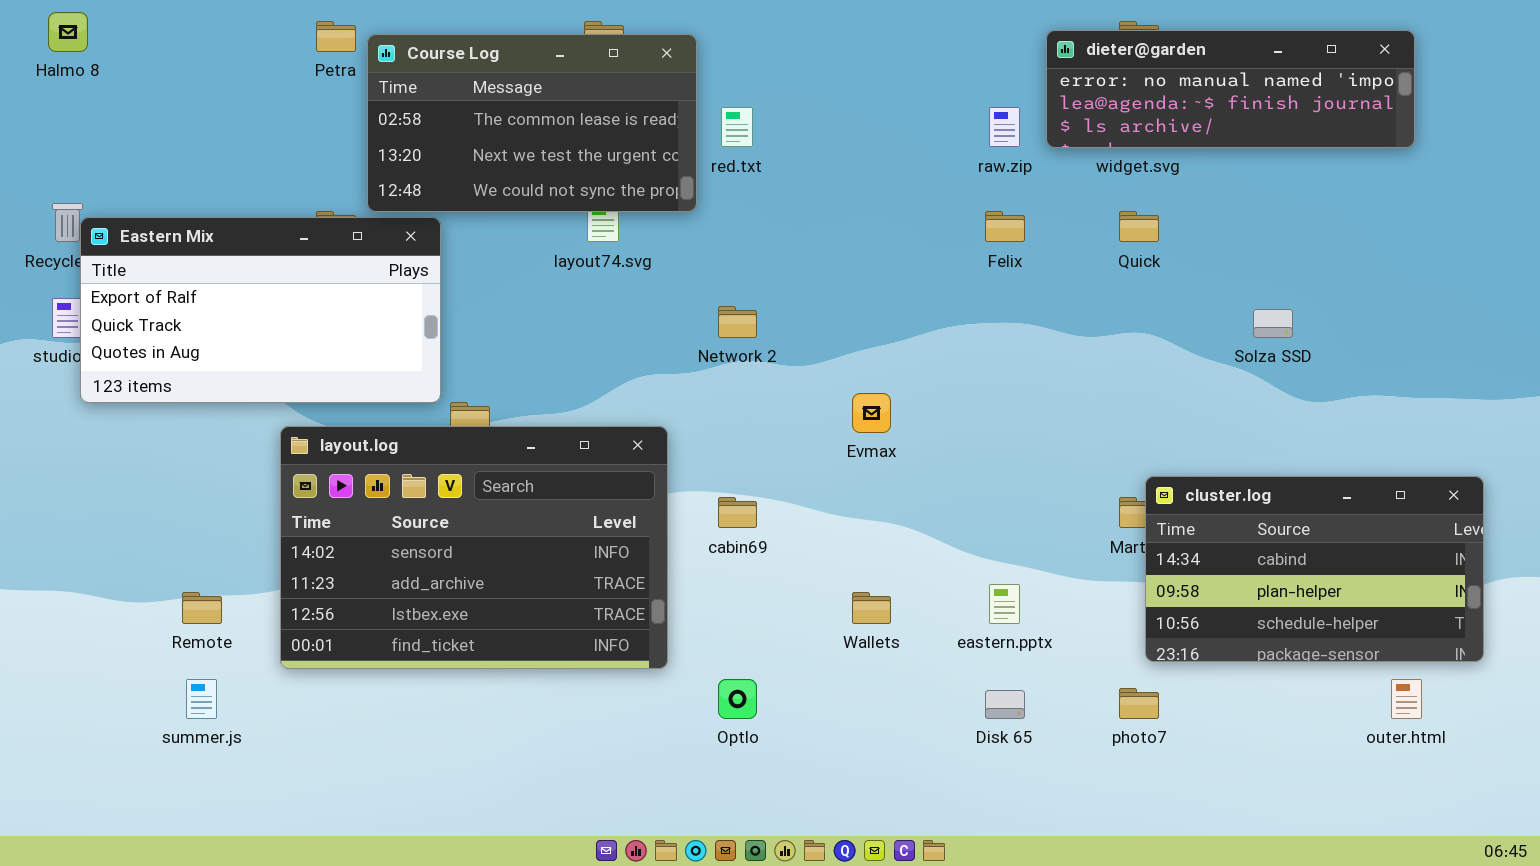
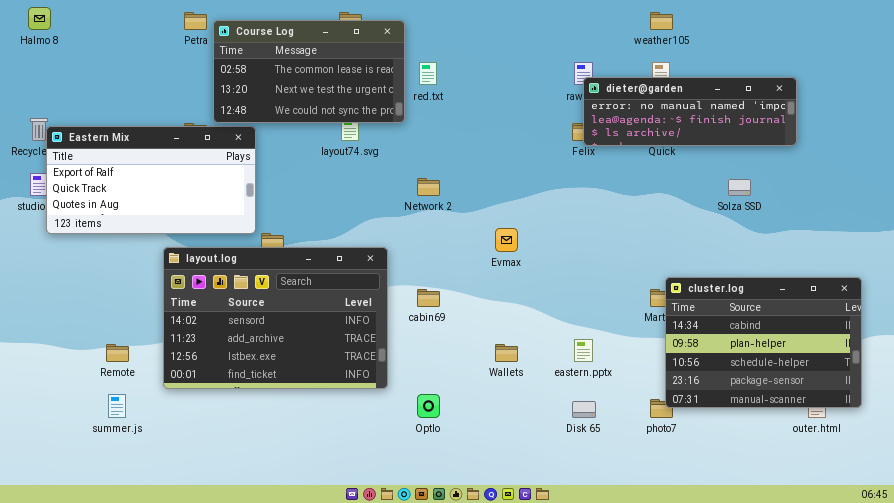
dieter@garden: [1046,30,1415,148] -> [583,77,797,146], moved
cluster.log: [1145,476,1484,662] -> [665,277,862,408], resized

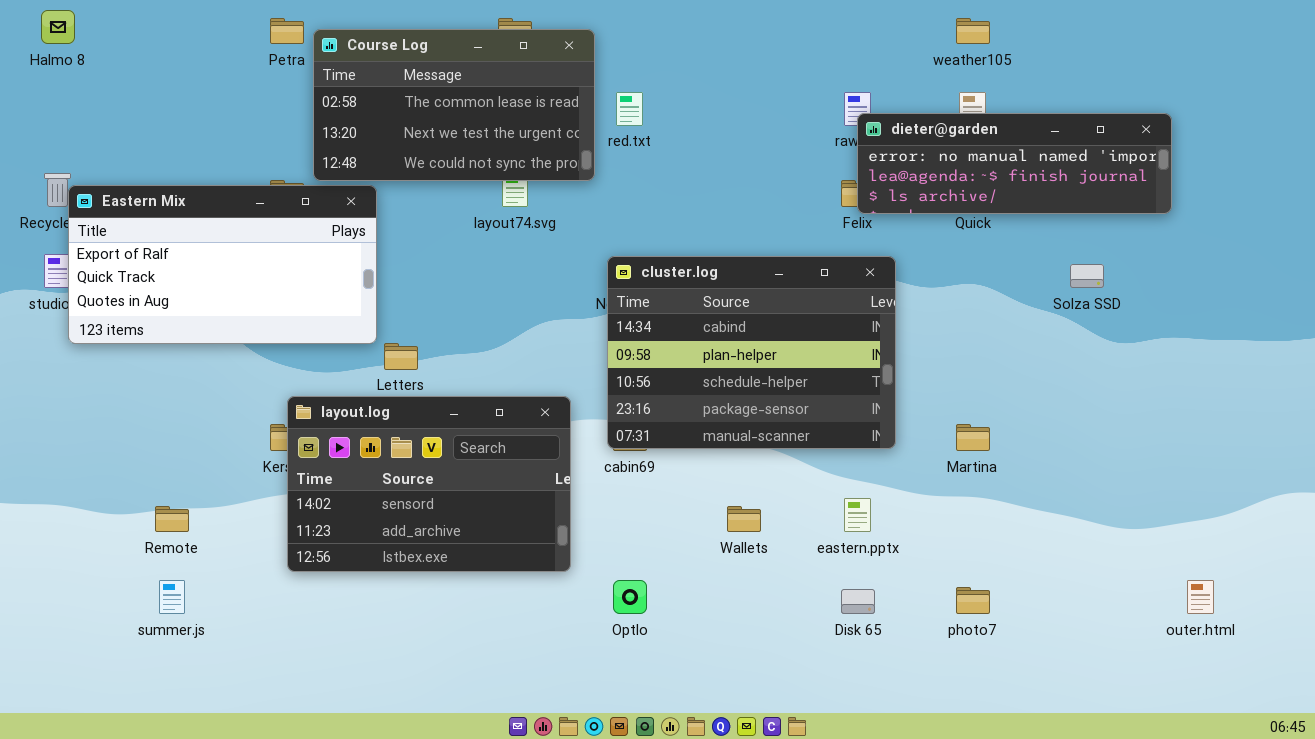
layout.log: [163,247,388,389] -> [287,396,571,572], resized
cluster.log: [665,277,862,408] -> [607,256,896,449], moved

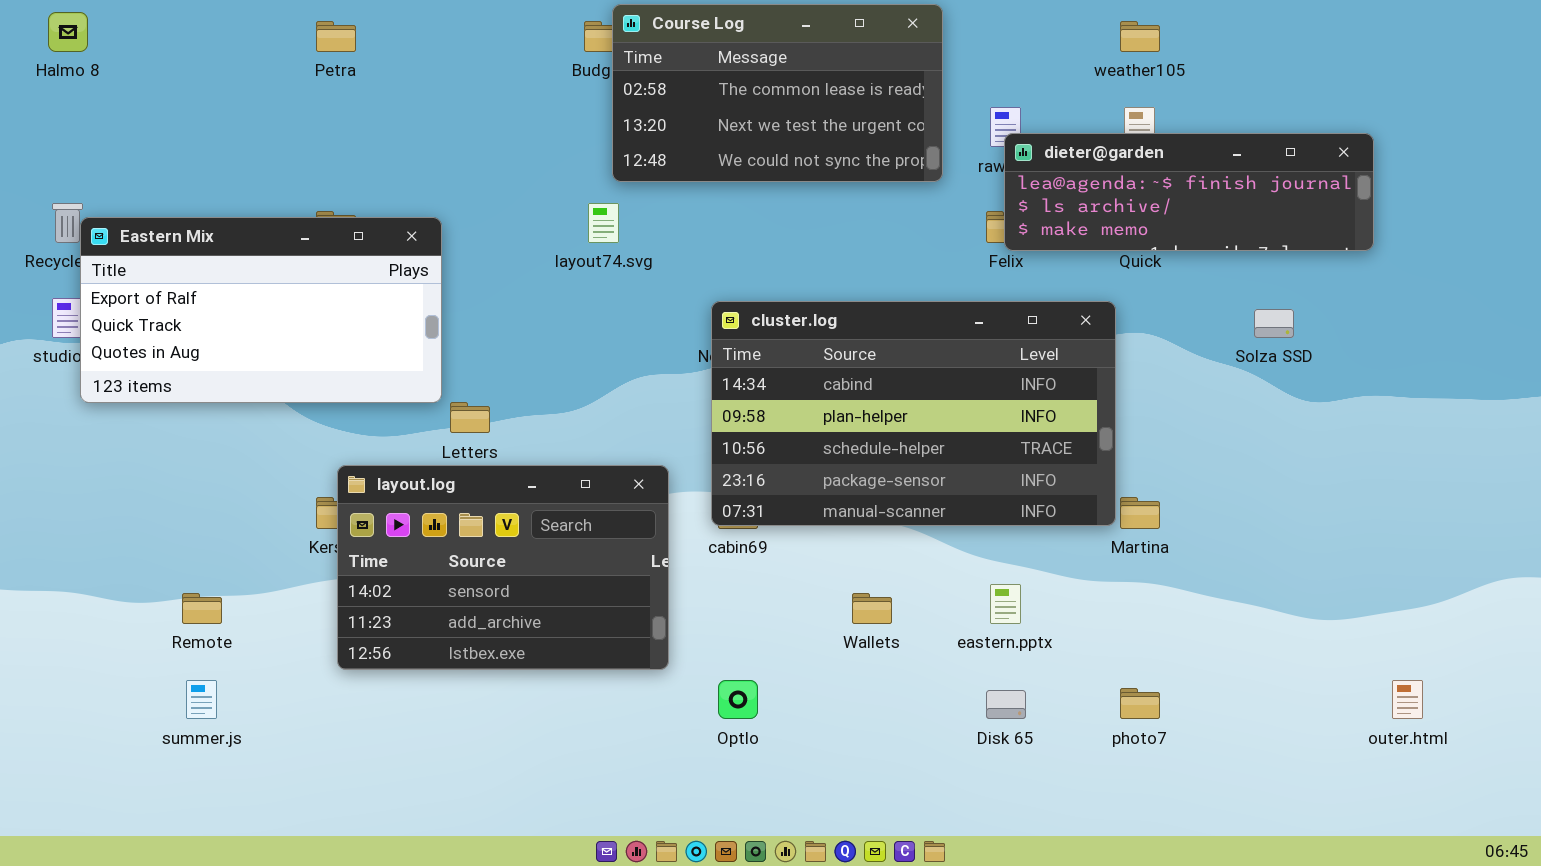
Course Log: [313,29,595,181] -> [612,4,943,182], moved
dieter@garden: [857,113,1172,214] -> [1004,133,1374,251], scrolled down 1 row
cluster.log: [607,256,896,449] -> [711,301,1116,526], resized

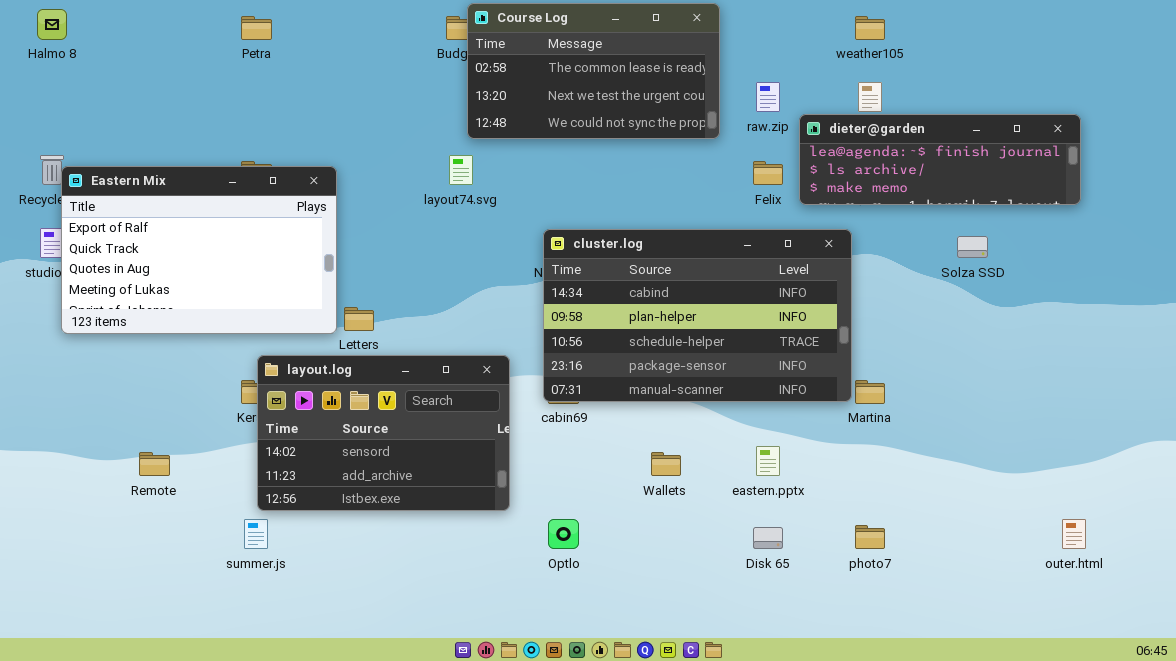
dieter@garden: [1004,133,1374,251] -> [799,114,1081,205], moved
Eastern Mix: [80,217,442,403] -> [61,166,337,334], resized
summer.js: [186,680,217,719] -> [244,519,268,549], moved

